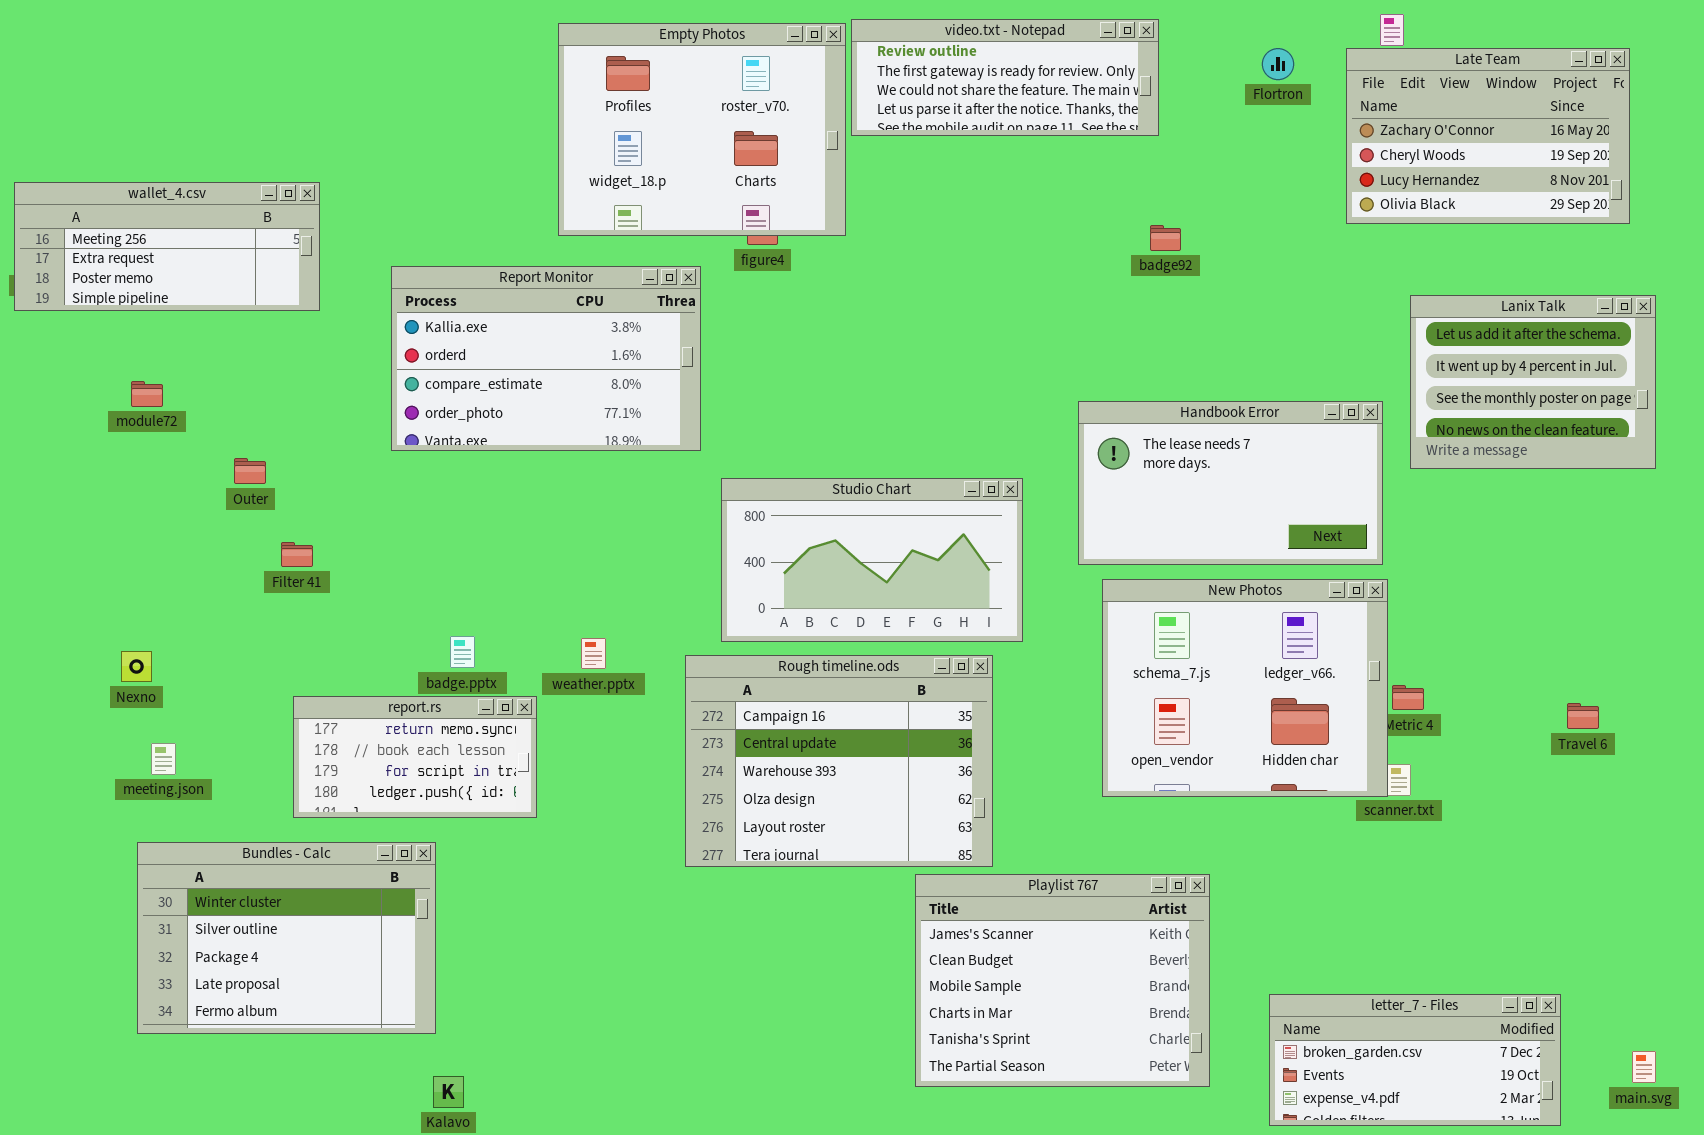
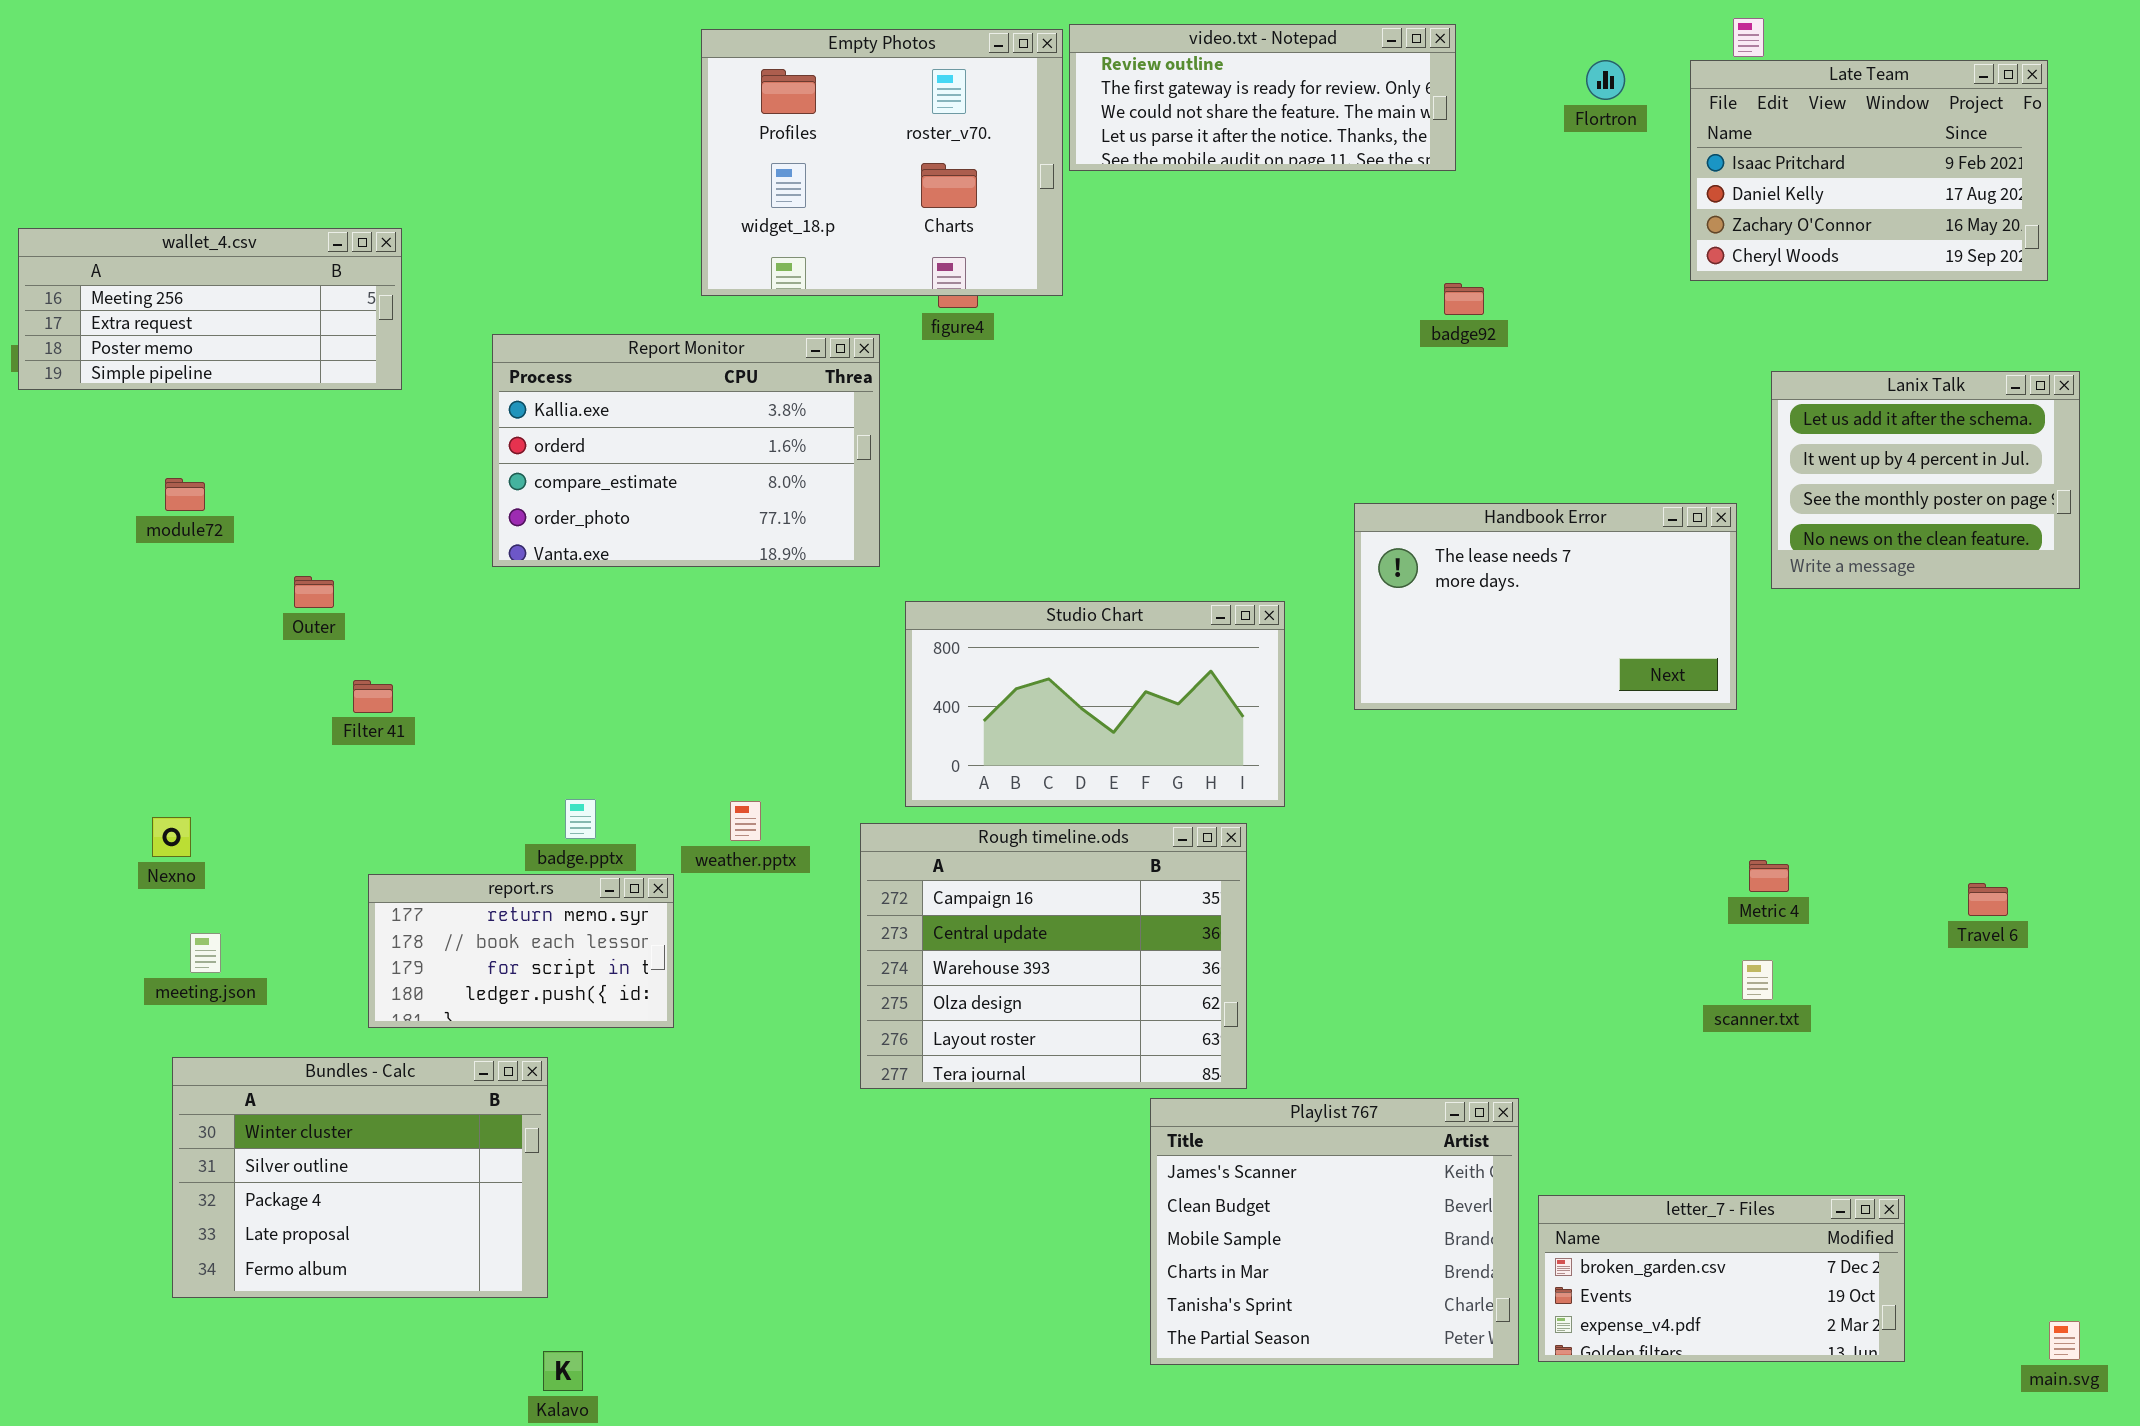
Late Team: [1346,48,1630,224] -> [1690,60,2048,281], scrolled up 2 rows
New Photos: [1102,579,1388,797] -> none, closed
letter_7 - Files: [1269,994,1561,1126] -> [1538,1195,1905,1362], moved

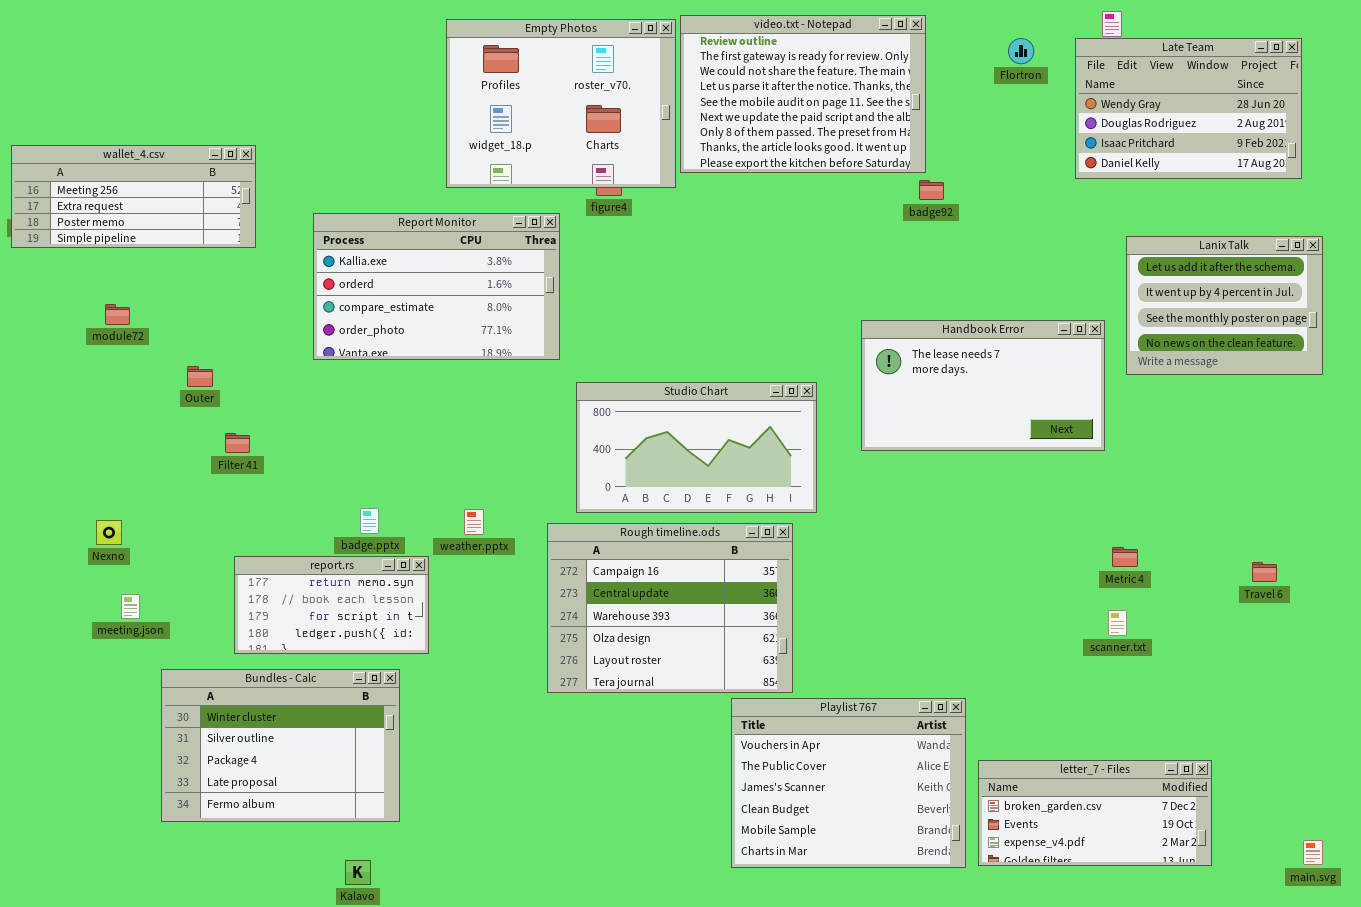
video.txt - Notepad: [1069,24,1456,171] -> [680,15,926,173], resized
Late Team: [1690,60,2048,281] -> [1075,38,1302,179], scrolled up 2 rows
Bundles - Calc: [172,1057,548,1298] -> [161,669,400,822], moved
Playlist 767: [1150,1098,1519,1365] -> [731,698,966,868], scrolled up 2 rows

